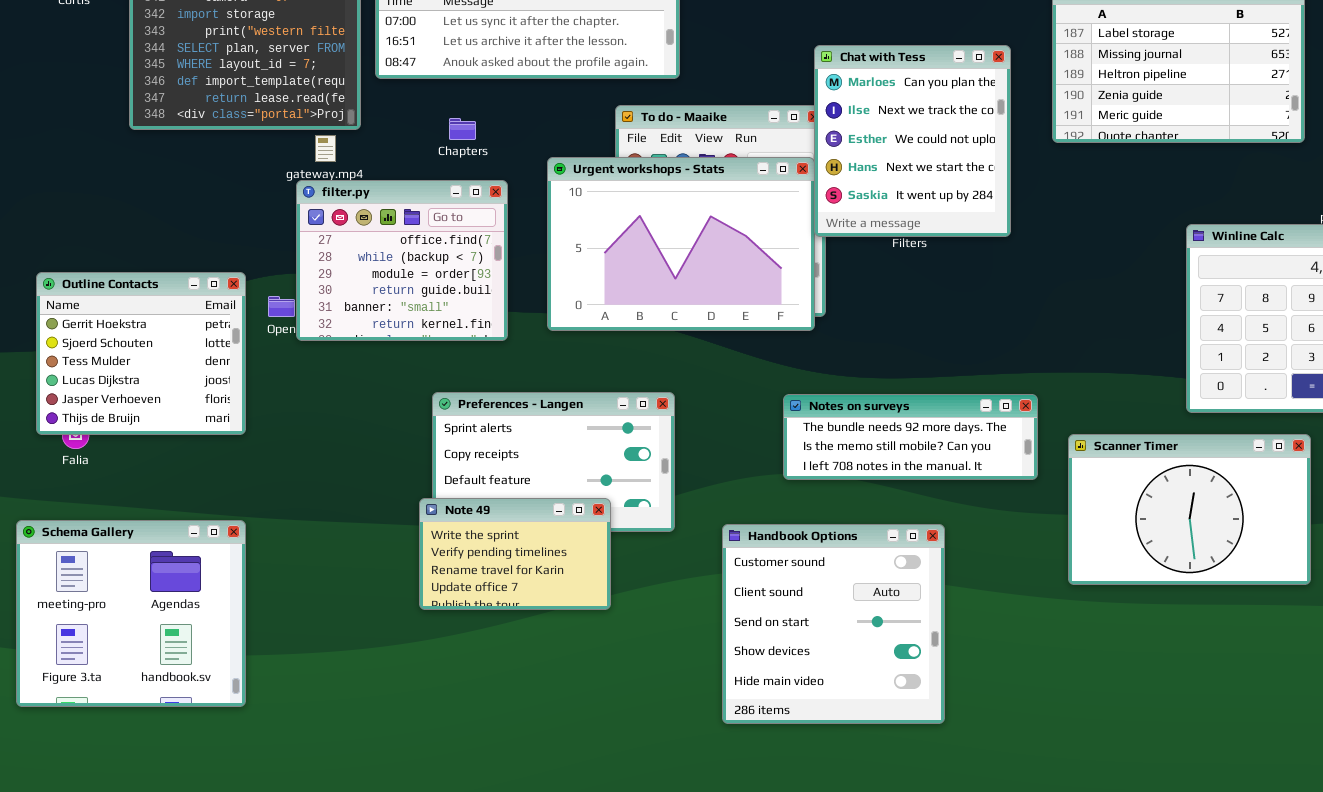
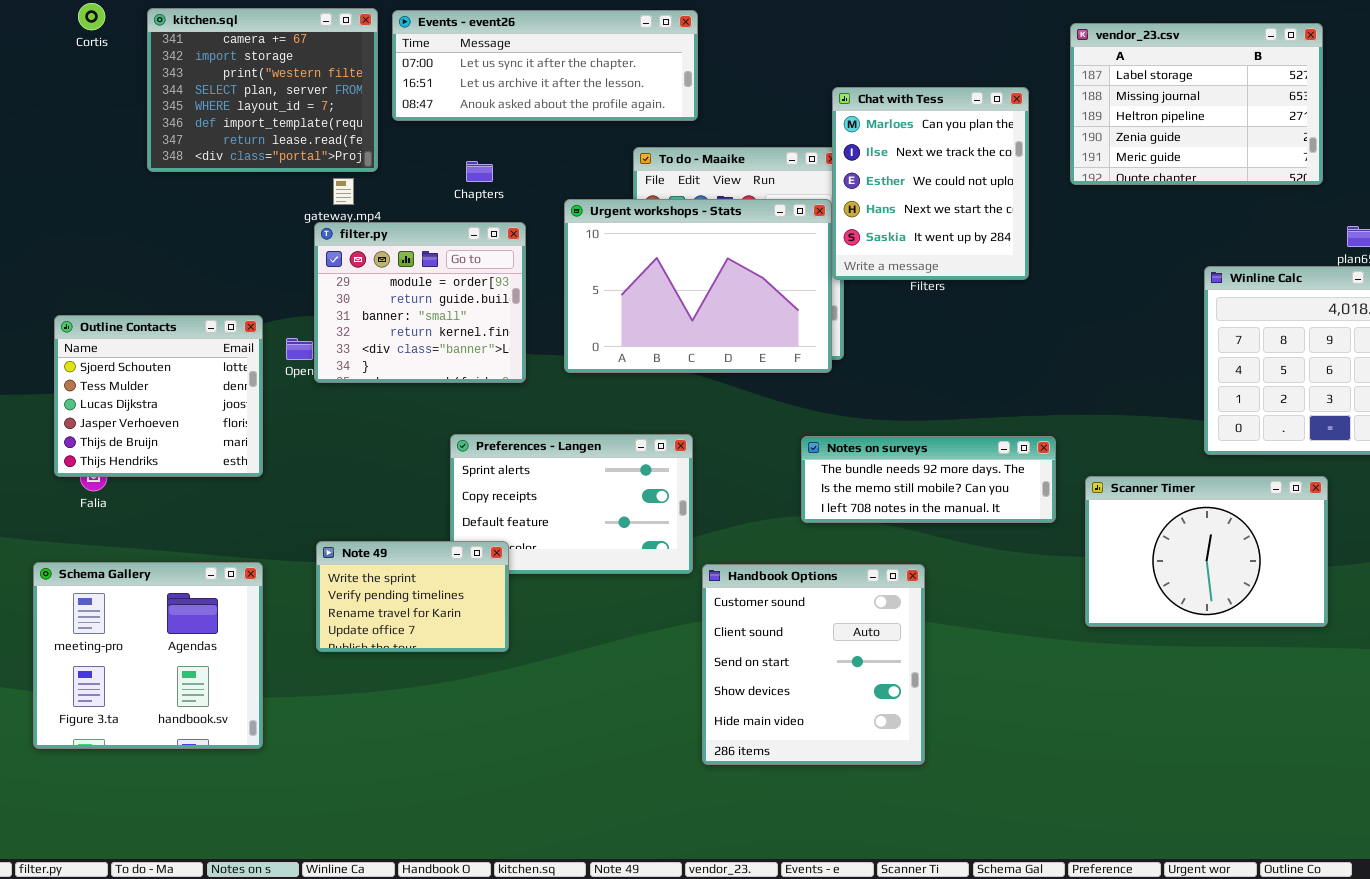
filter.py: [296,180,508,341] -> [314,222,526,383], scrolled down 2 rows
Outline Contacts: [36,272,246,435] -> [54,315,263,477], scrolled down 1 row
Note 49: [419,498,611,610] -> [316,541,509,652], moved
Handbook Options: [722,524,945,724] -> [702,564,925,765], moved

